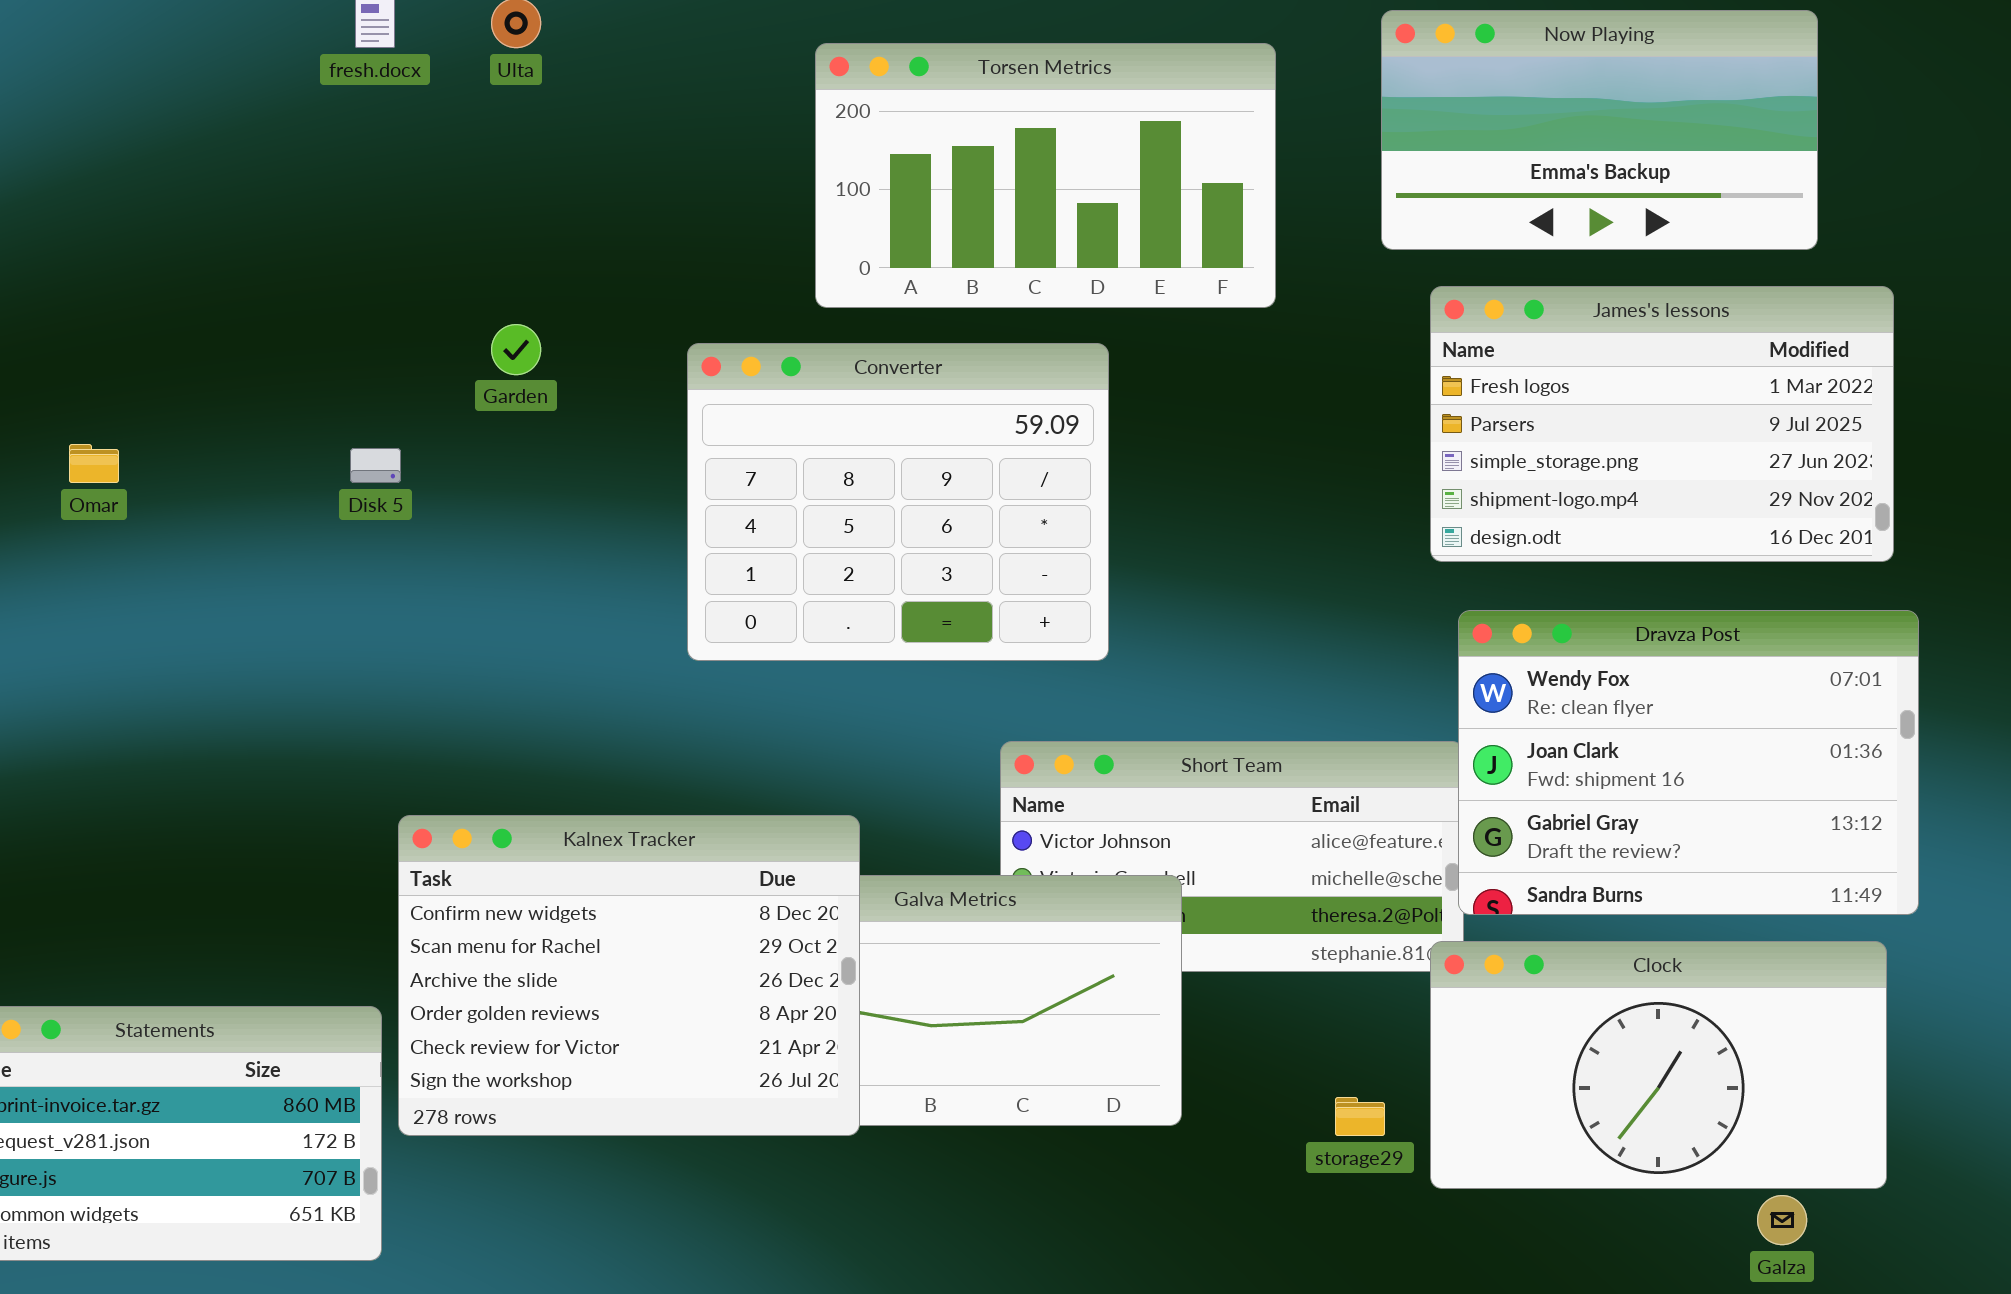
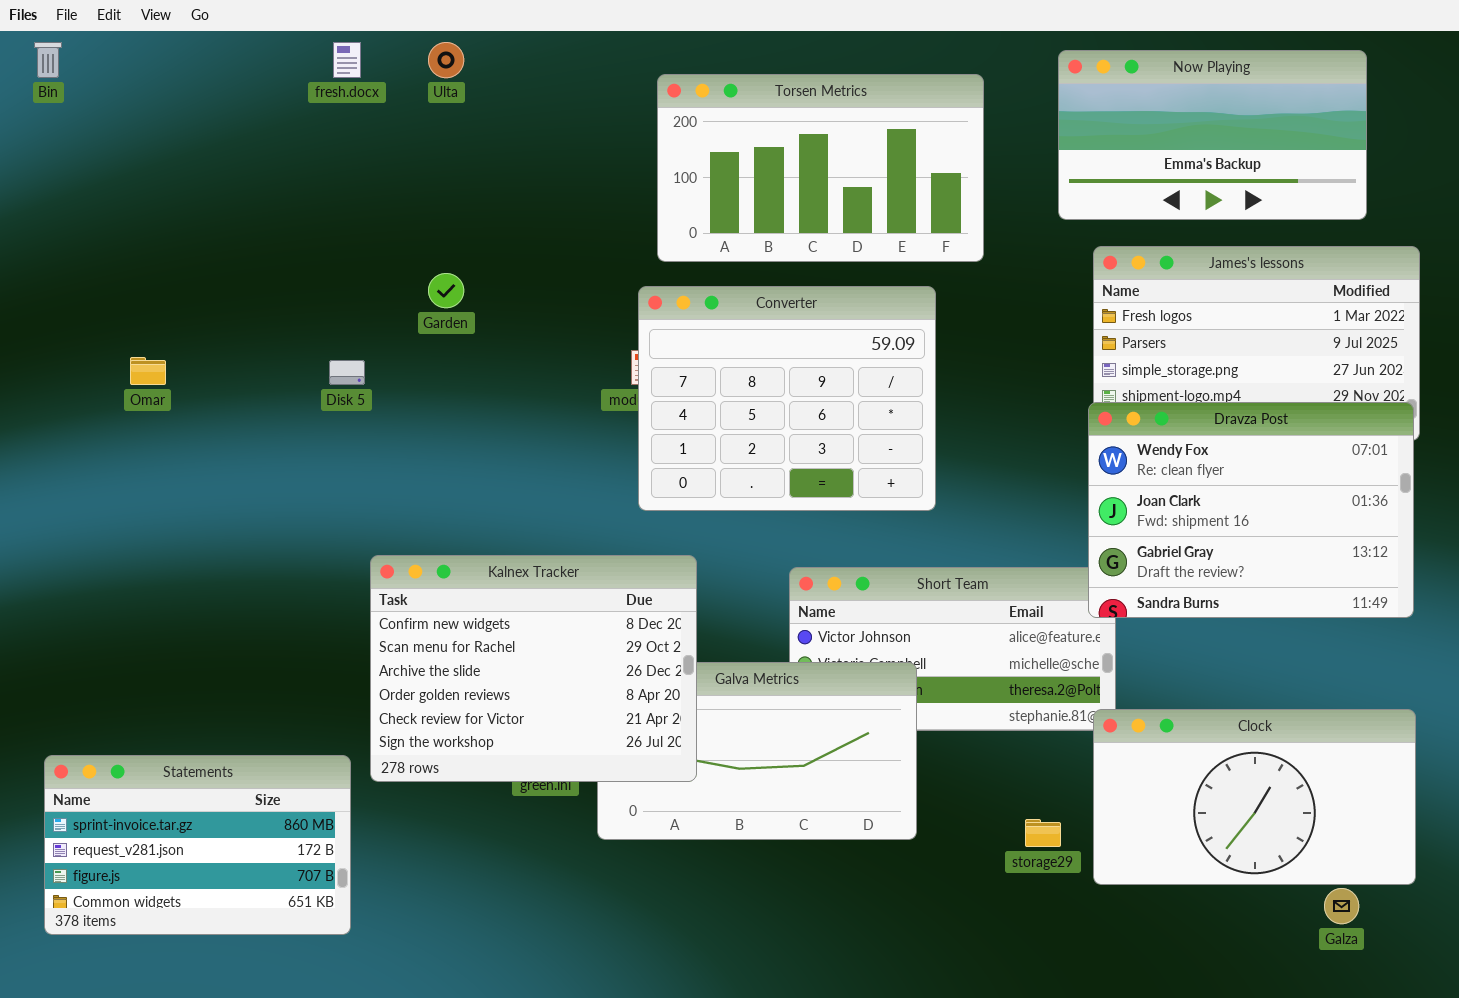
Converter: [687,343,1109,661] -> [638,286,936,511], moved
Dravza Post: [1458,610,1919,915] -> [1088,402,1414,618], moved
Kalnex Tracker: [398,815,860,1136] -> [370,555,697,782], moved

